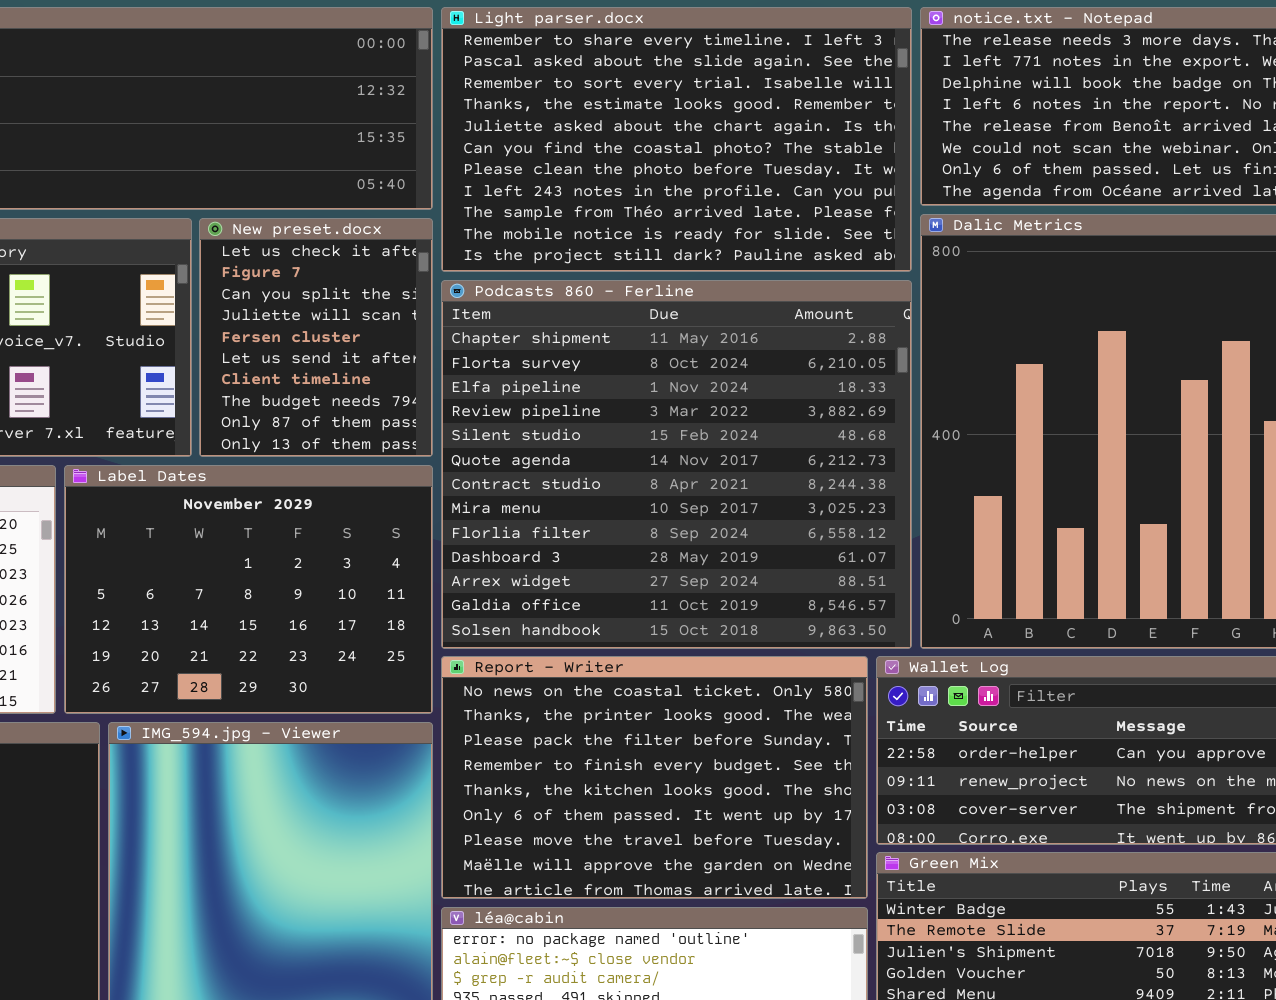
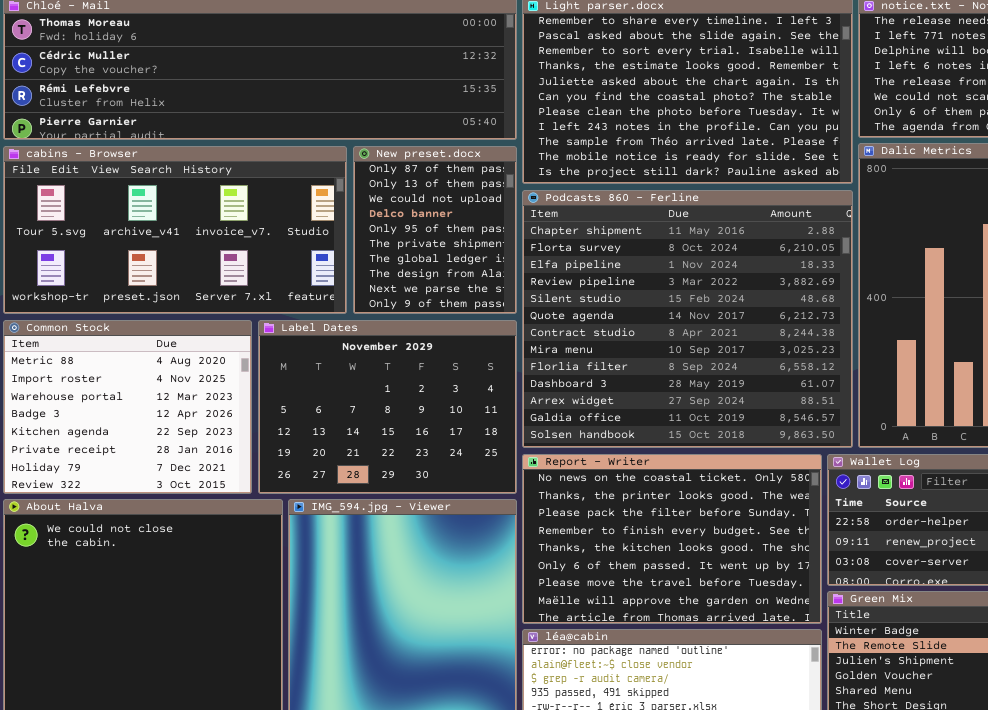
New preset.docx: [199,218,433,457] -> [353,146,517,314], scrolled down 8 rows

